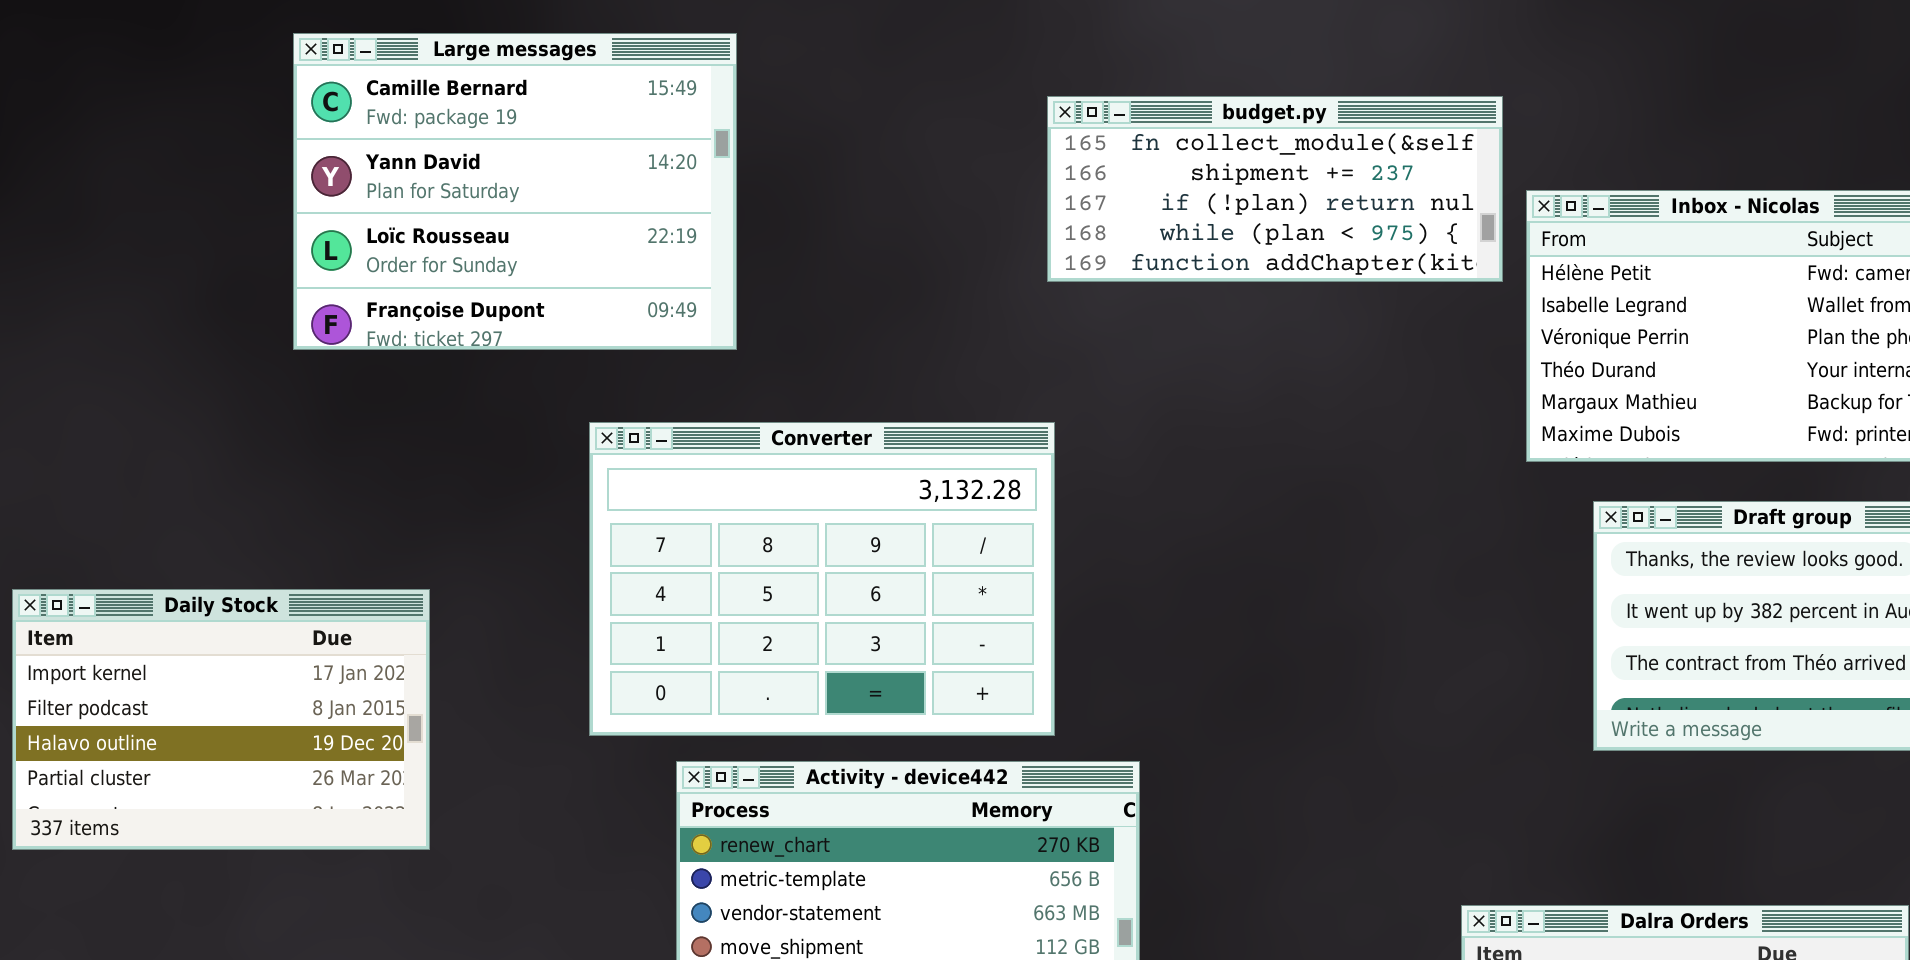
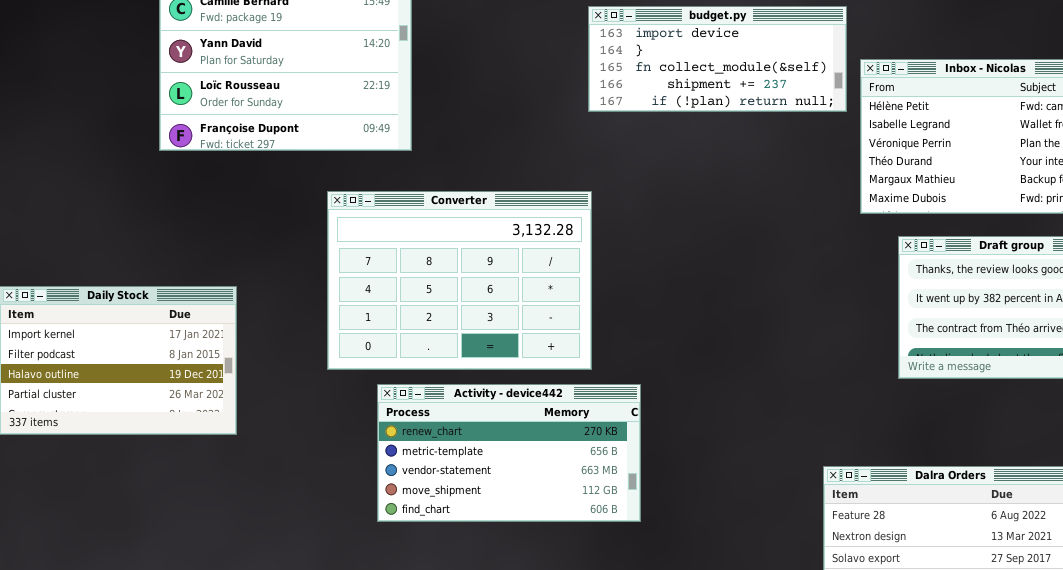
budget.py: [1047,96,1503,282] -> [588,6,847,112], scrolled up 2 rows

